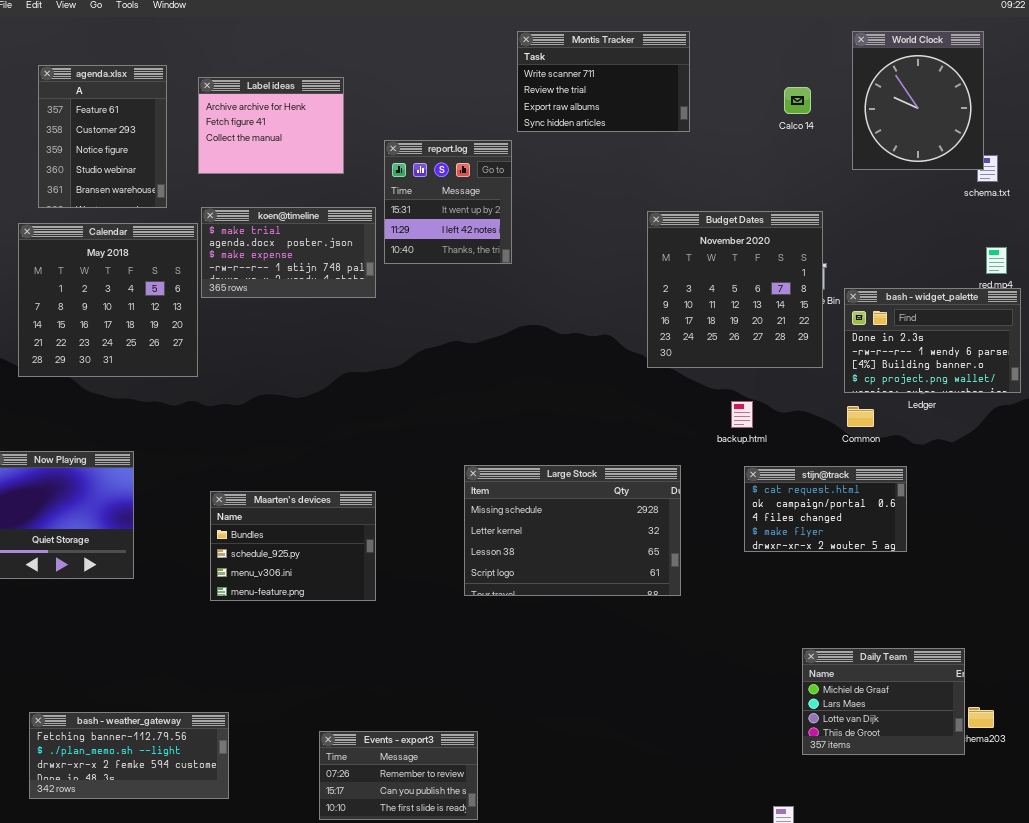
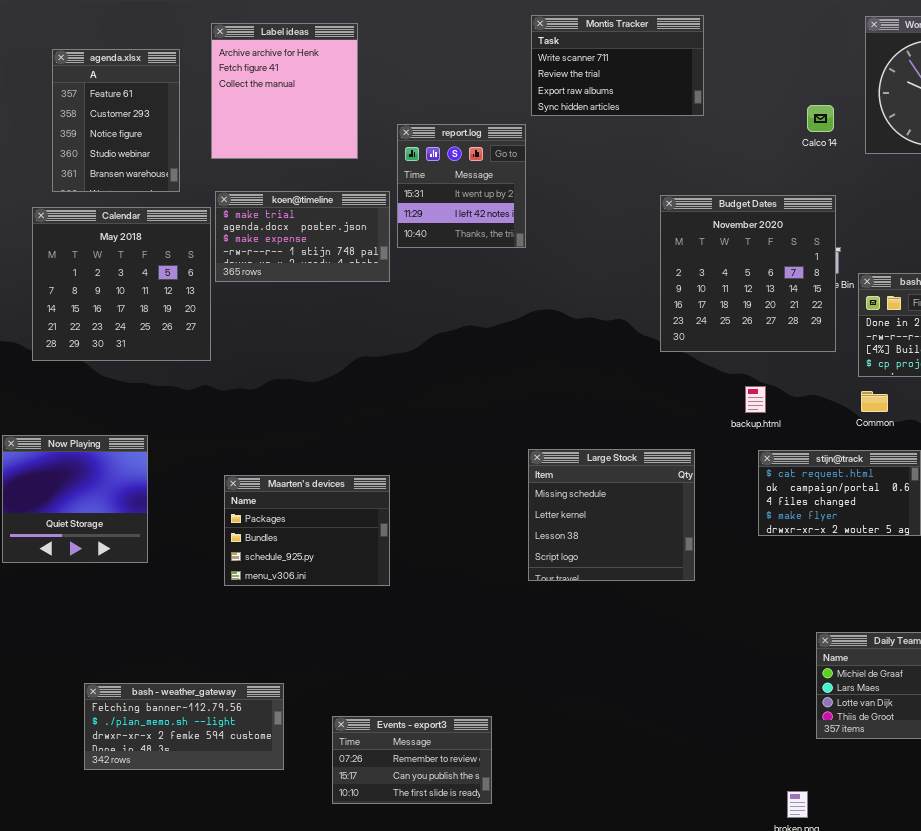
Label ideas: [198,77,344,174] -> [211,23,358,159], resized
Calco 14: [784,87,811,114] -> [807,105,834,132], moved
Large Stock: [464,465,681,596] -> [528,449,695,581], resized
Maarten's devices: [210,491,376,601] -> [224,475,390,586], scrolled up 1 row
bash - weather_gateway: [29,712,229,799] -> [84,683,284,770], moved

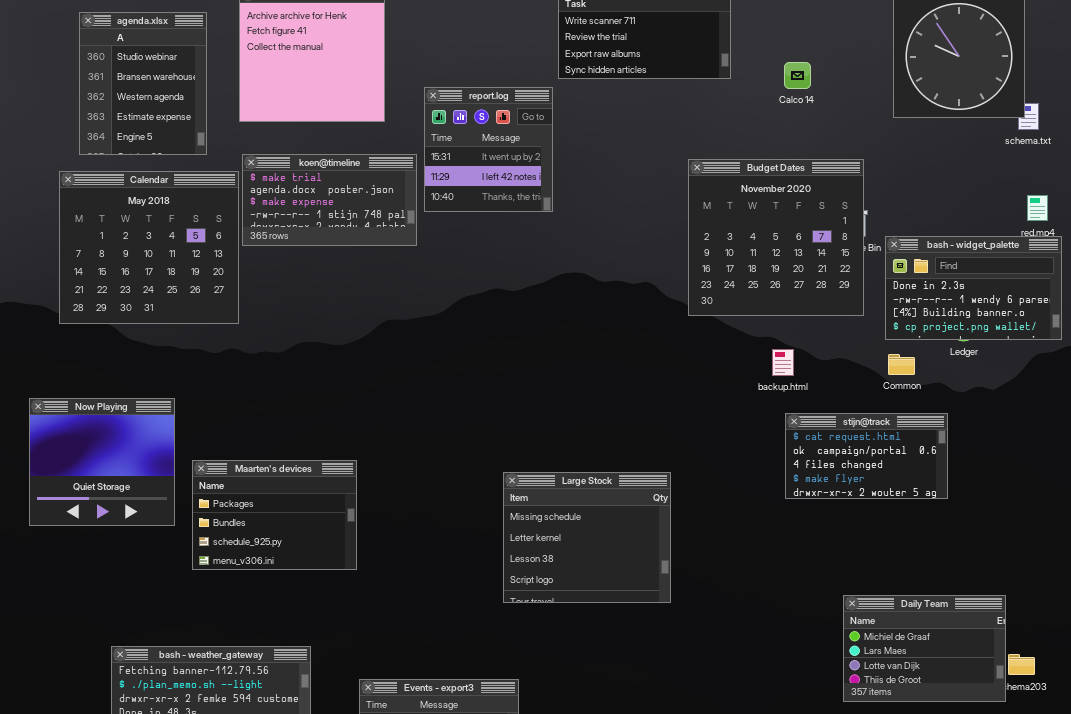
agenda.xlsx: [52,49,180,192] -> [79,12,207,155], scrolled down 3 rows
Calco 14: [807,105,834,132] -> [784,62,811,89], moved
Large Stock: [528,449,695,581] -> [503,472,671,603], moved
Maarten's devices: [224,475,390,586] -> [192,460,357,570], moved

